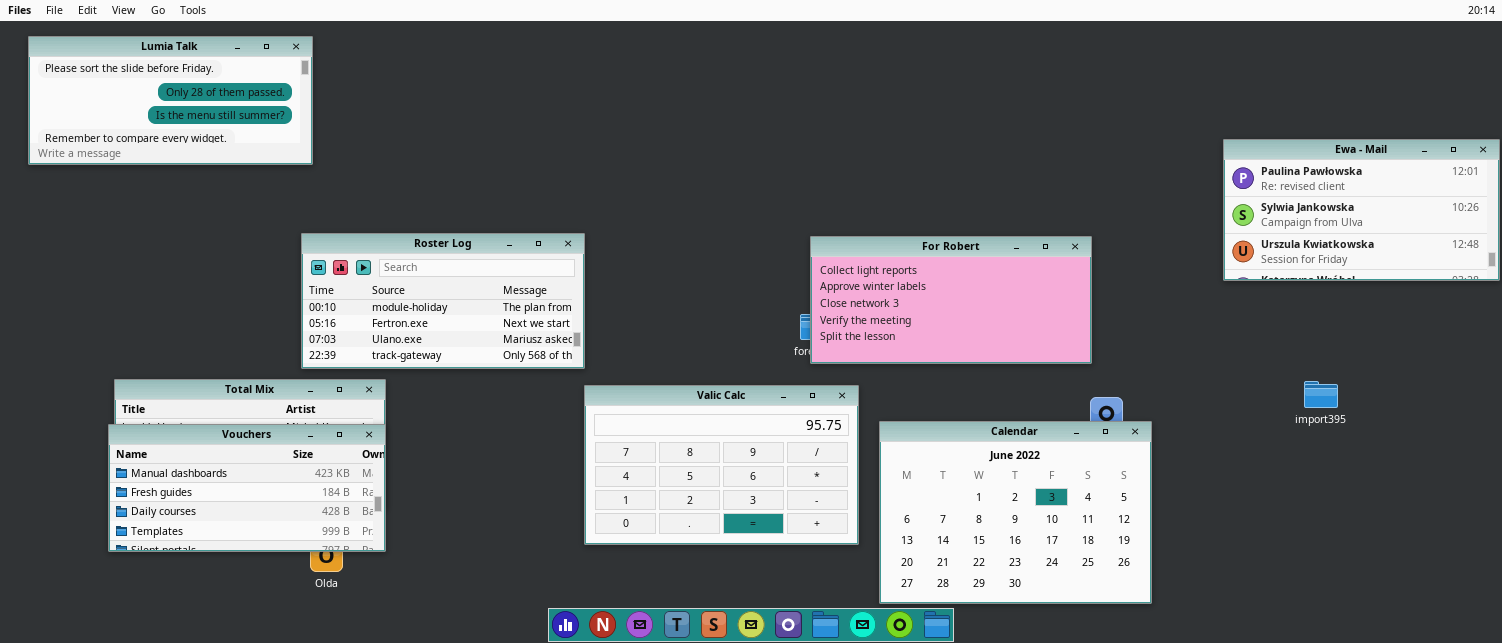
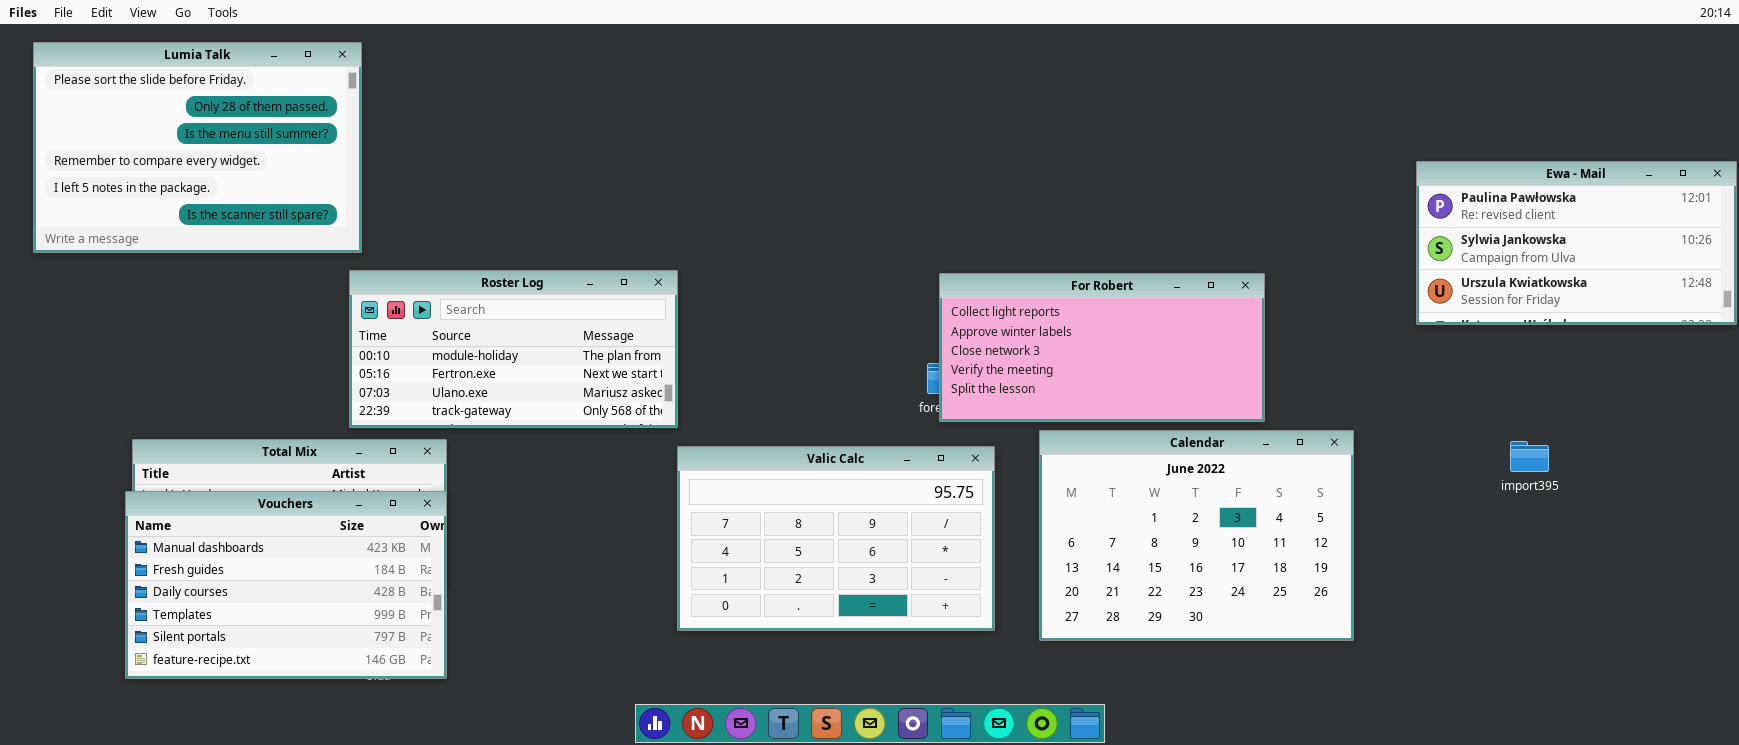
Lumia Talk: [28,36,313,165] -> [33,42,362,253], resized
Calendar: [879,421,1152,604] -> [1039,430,1354,641], moved
Vouchers: [108,424,386,552] -> [125,491,447,679], resized

